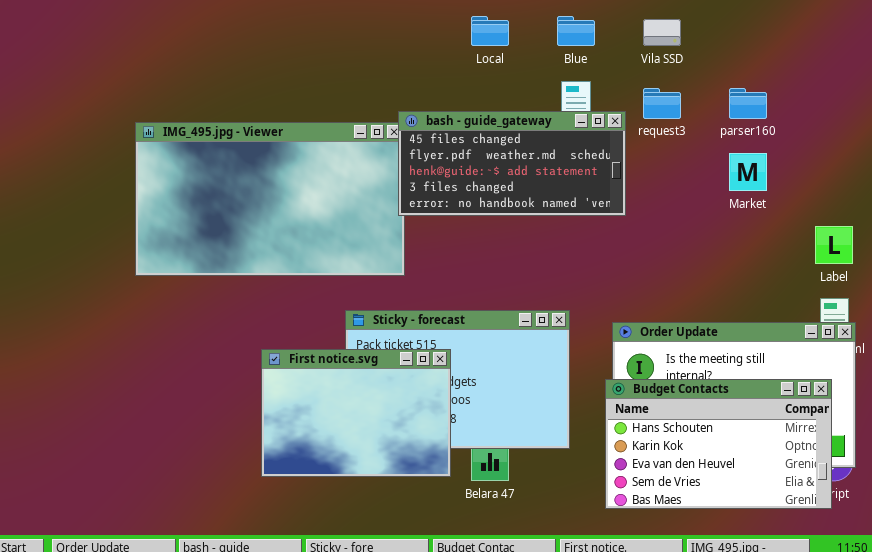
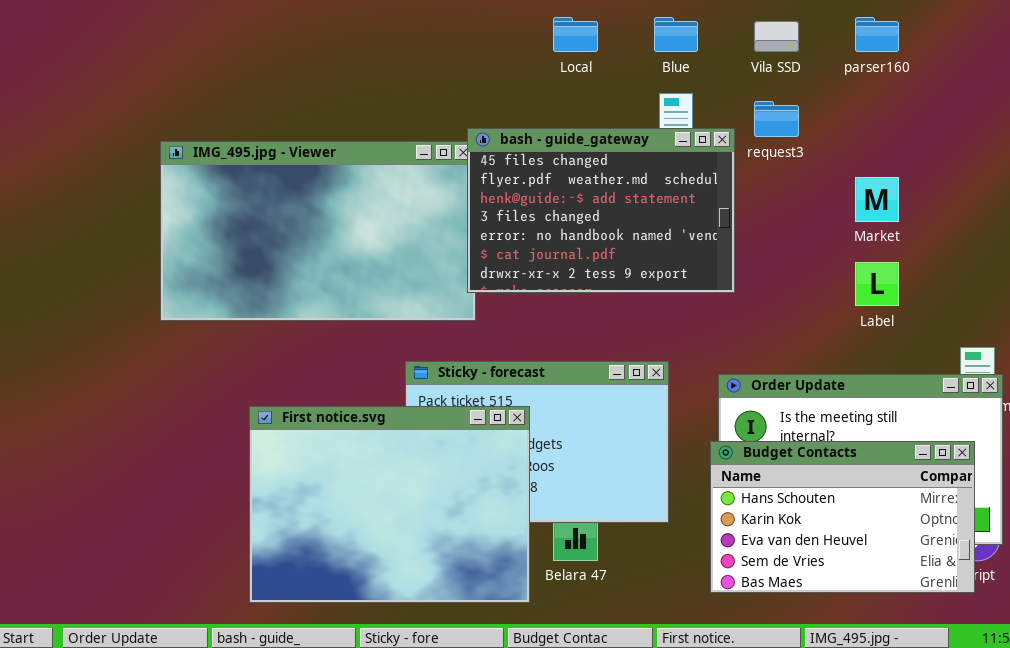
parser160: [729,88,767,119] -> [855,17,899,52], moved
bash - guide_gateway: [398,111,626,216] -> [467,128,735,293], resized
Label: [815,226,853,264] -> [855,262,899,306], moved
First notice.svg: [261,349,451,477] -> [249,406,530,603], resized

